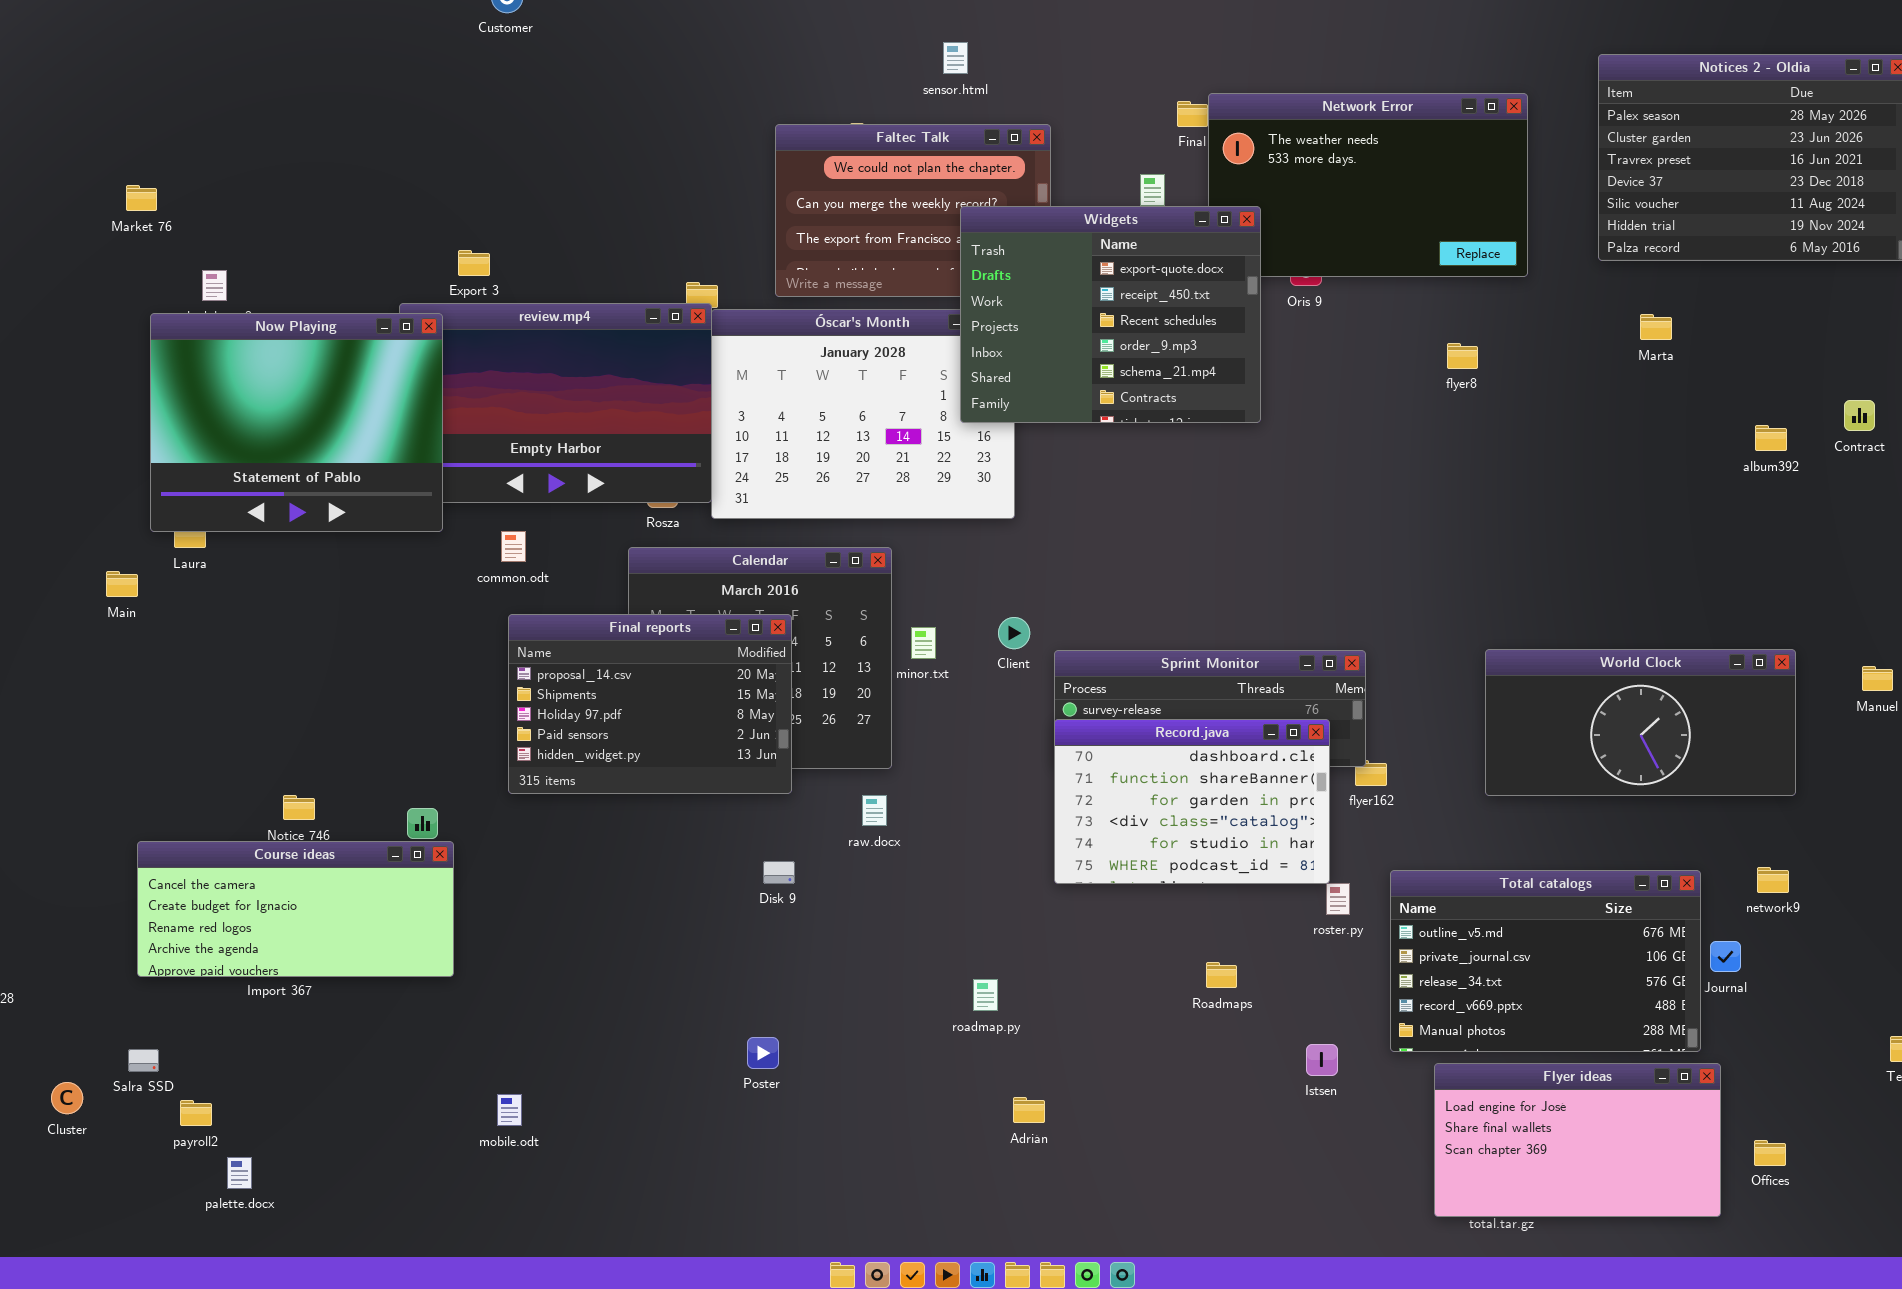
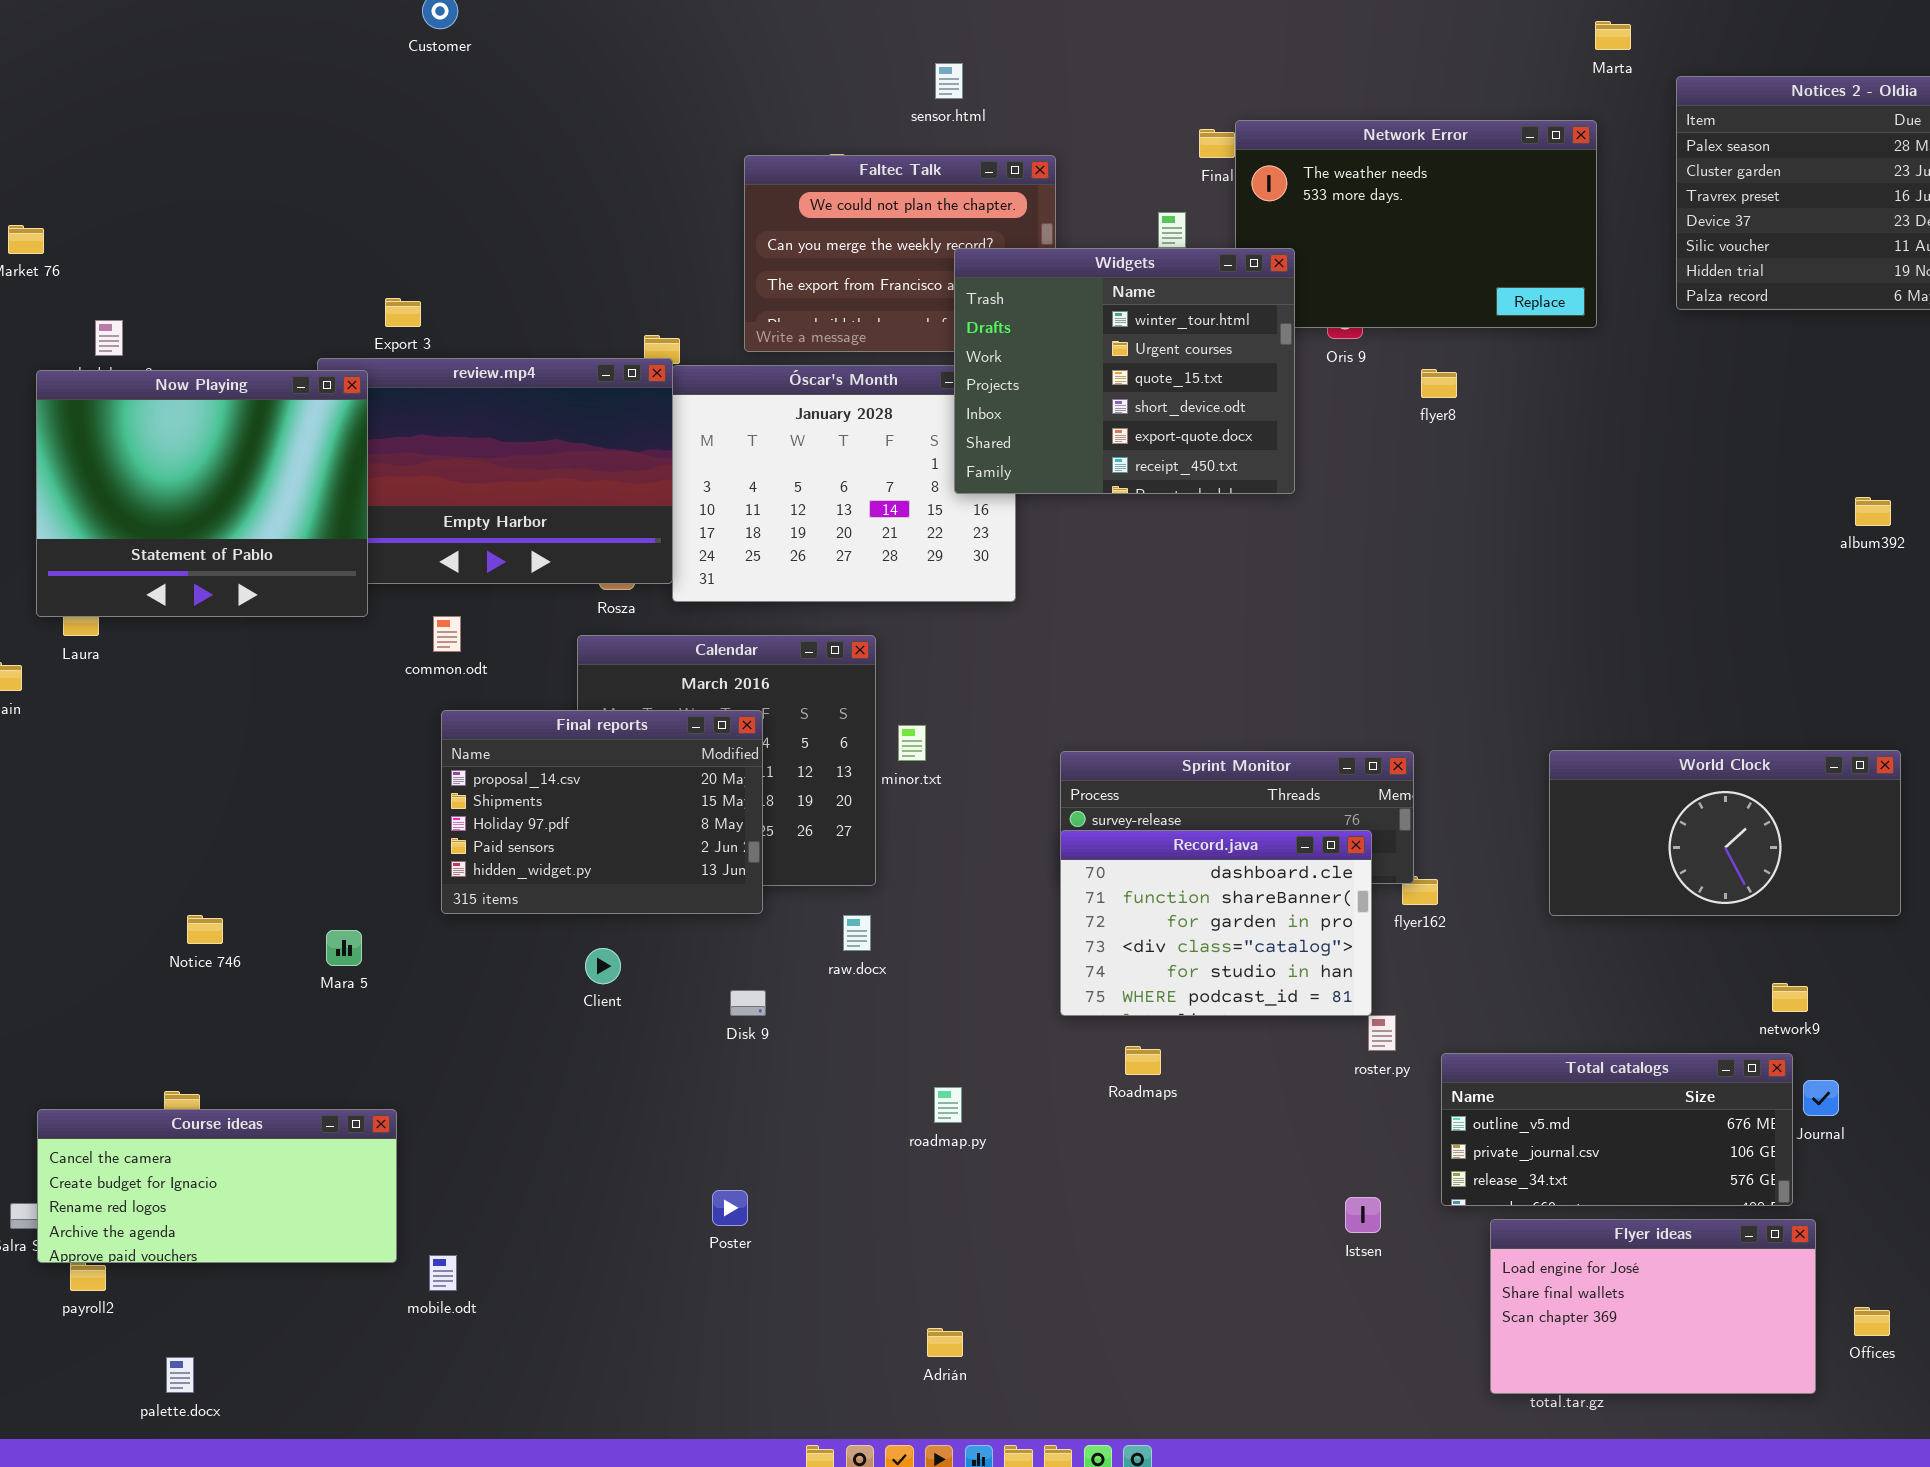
Widgets: [960,206,1261,423] -> [954,248,1295,494], scrolled up 4 rows
Marta: [1640,314,1672,340] -> [1595,21,1631,50], moved
flyer8: [1447,343,1478,369] -> [1421,369,1457,398], moved
Client: [998,617,1030,649] -> [585,948,621,984], moved
Course ideas: [137,841,454,977] -> [37,1109,397,1263], moved
network9: [1757,867,1789,893] -> [1772,983,1808,1012], moved
Total catalogs: [1390,870,1701,1052] -> [1441,1053,1793,1206], resized
Roadmaps: [1206,962,1237,988] -> [1125,1046,1161,1075], moved
roadmap.py: [973,979,998,1011] -> [934,1087,962,1123], moved
Adrián: [1013,1097,1045,1123] -> [927,1328,963,1357], moved
palette.docx: [227,1157,252,1189] -> [166,1357,194,1393], moved

